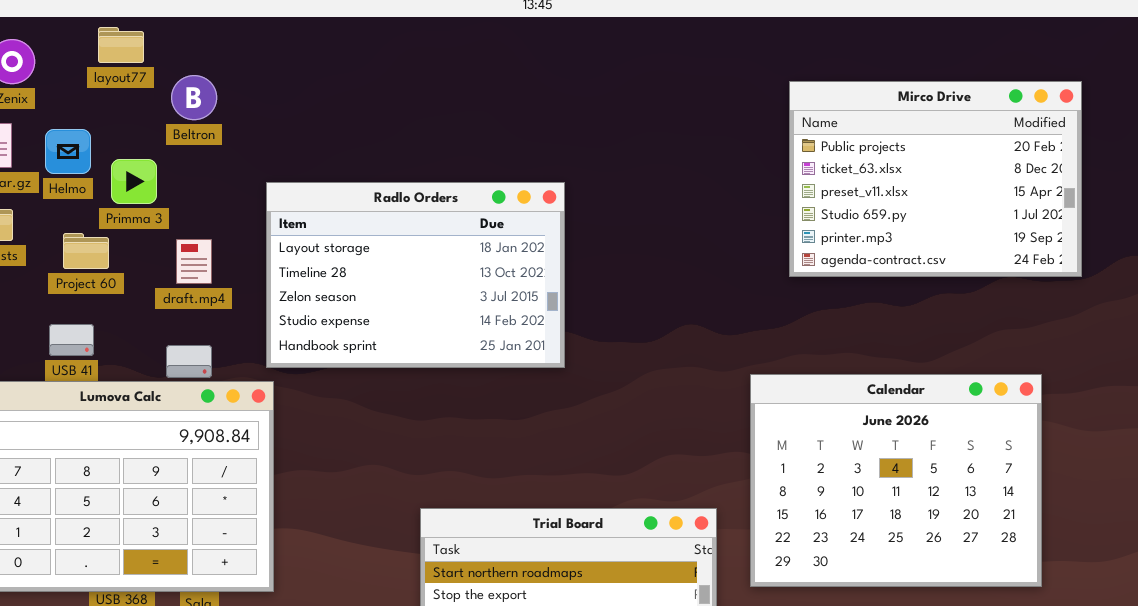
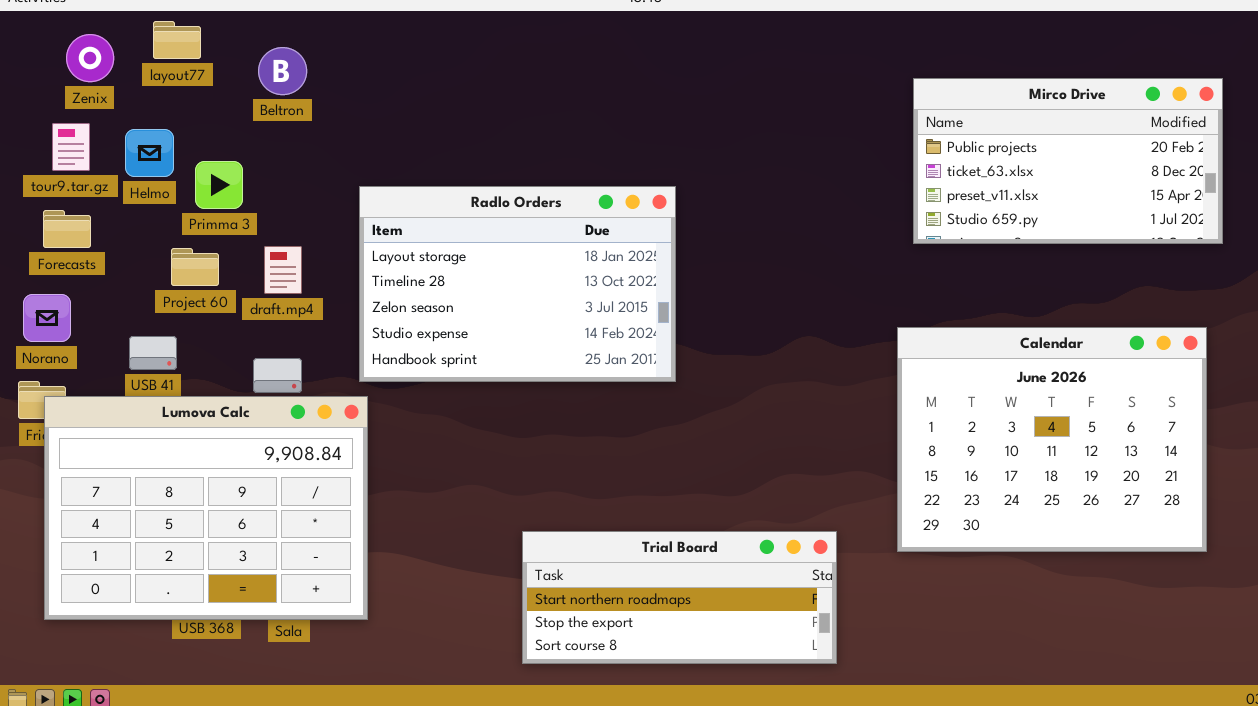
layout77: [98,27,144,63] -> [153,21,201,59], moved
Beltron: [171,75,217,120] -> [258,47,307,95], moved
Mirco Drive: [789,81,1082,277] -> [913,78,1223,244], resized
Project 60: [63,233,109,269] -> [171,248,219,286], moved
Calendar: [750,374,1042,587] -> [897,327,1207,552], moved

